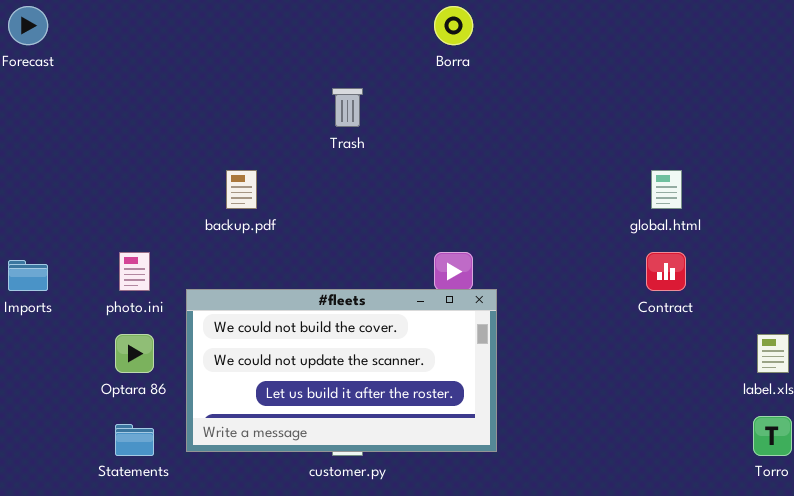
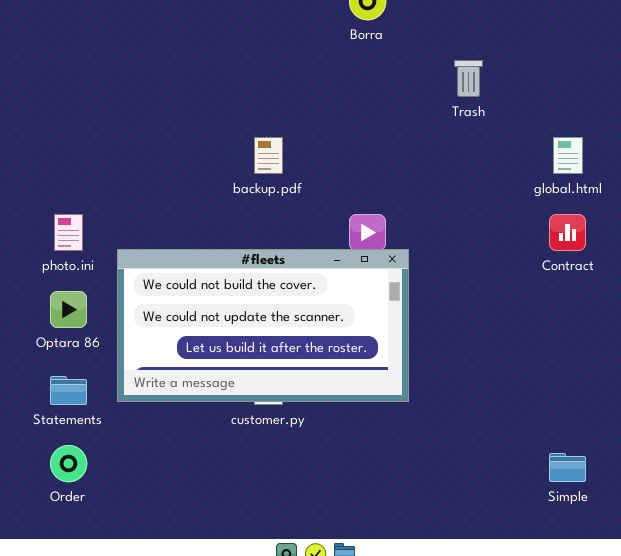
Trash: [332,88,363,127] -> [454,60,483,97], moved
backup.pdf: [226,170,257,209] -> [254,137,283,174], moved

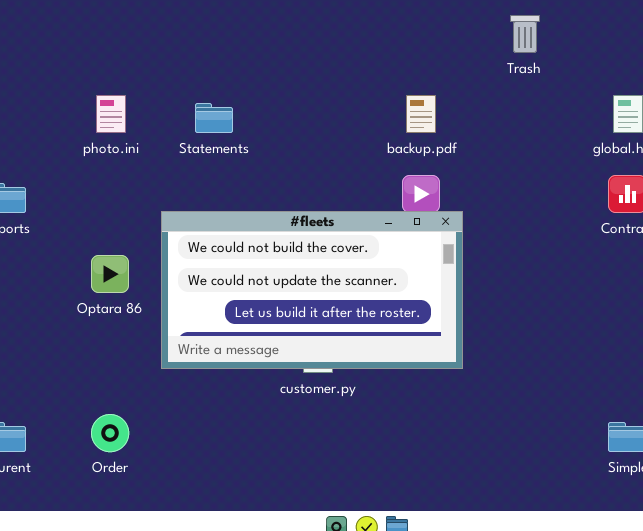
backup.pdf: [254,137,283,174] -> [406,95,436,133], moved
photo.ini: [54,214,83,251] -> [96,95,126,133], moved
Statements: [50,376,87,405] -> [195,103,233,133], moved

